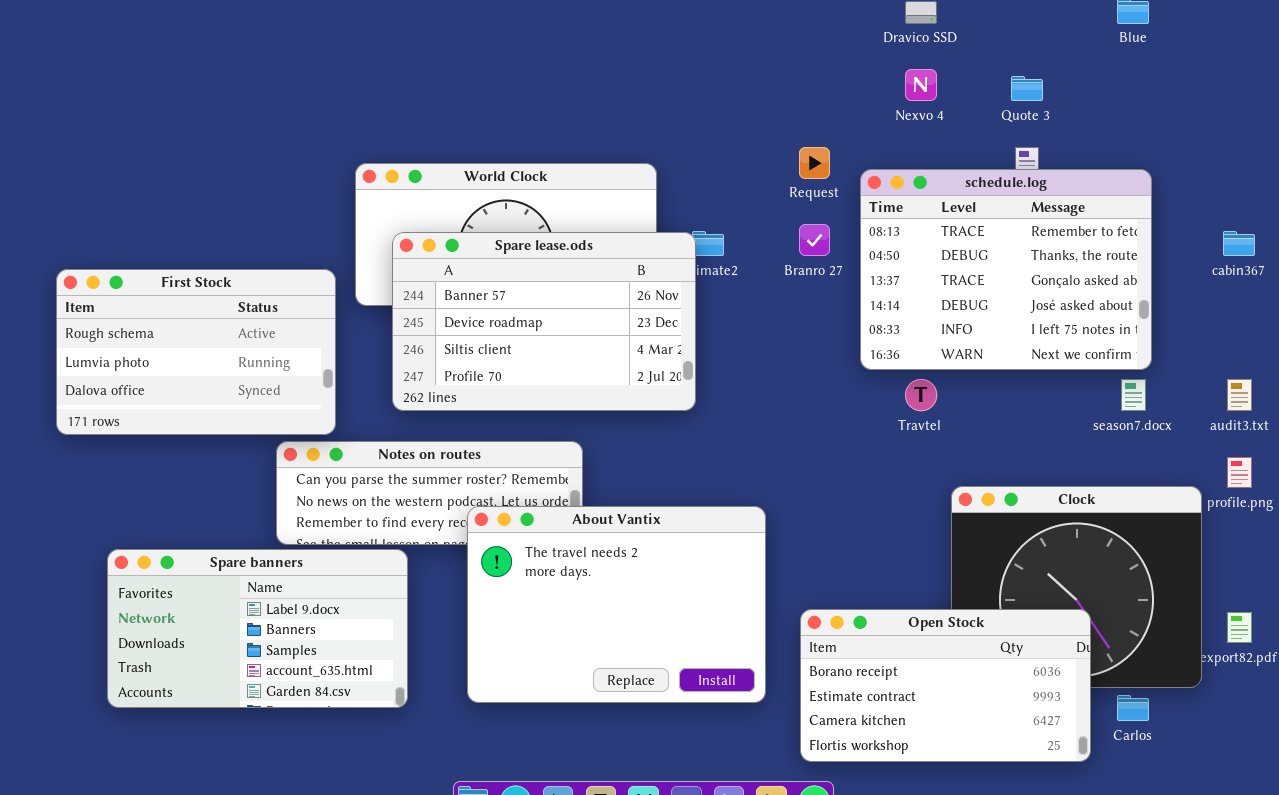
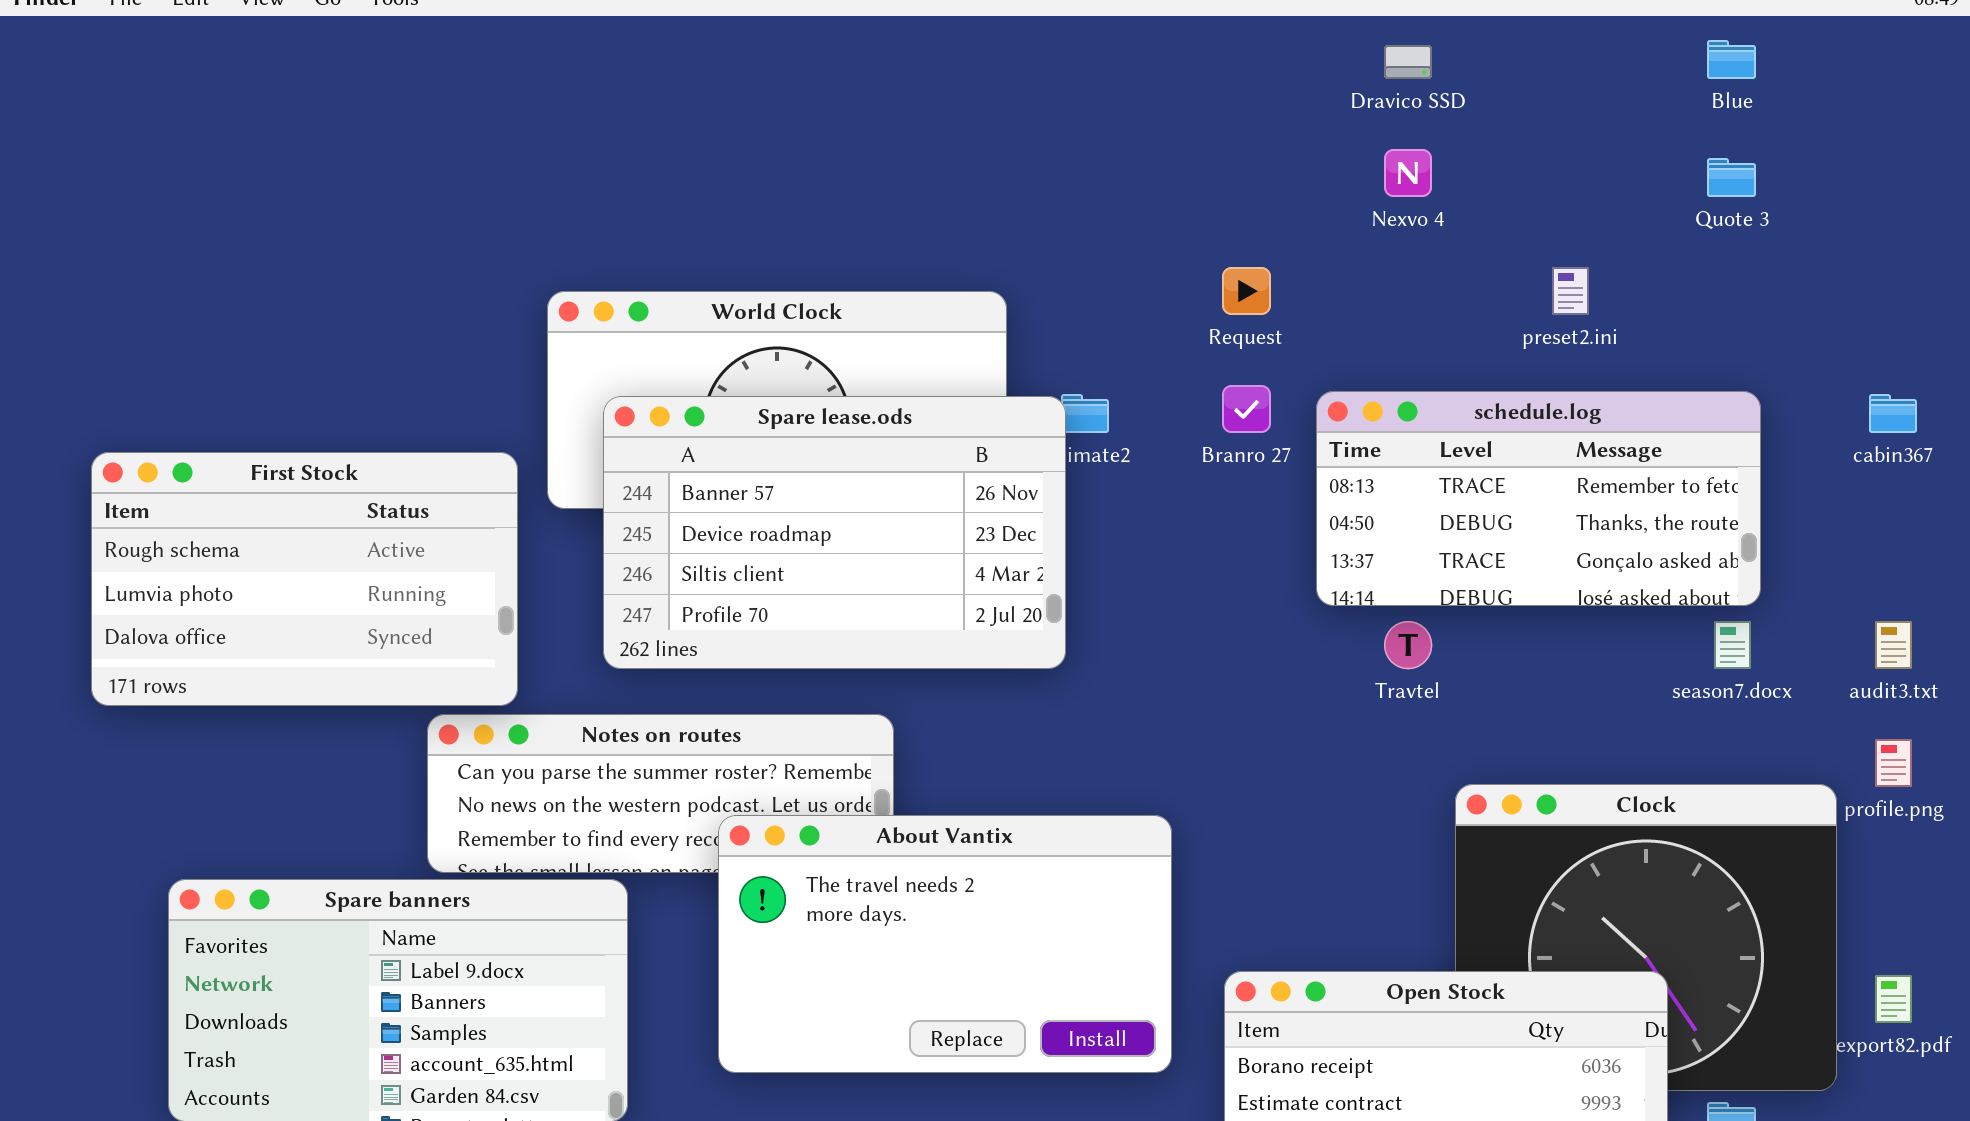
Quote 3: [1011,76,1043,101] -> [1707,158,1756,197], moved
schedule.log: [860,169,1152,370] -> [1316,391,1761,606], resized
About Vantix: [467,506,766,703] -> [718,815,1172,1073], resized

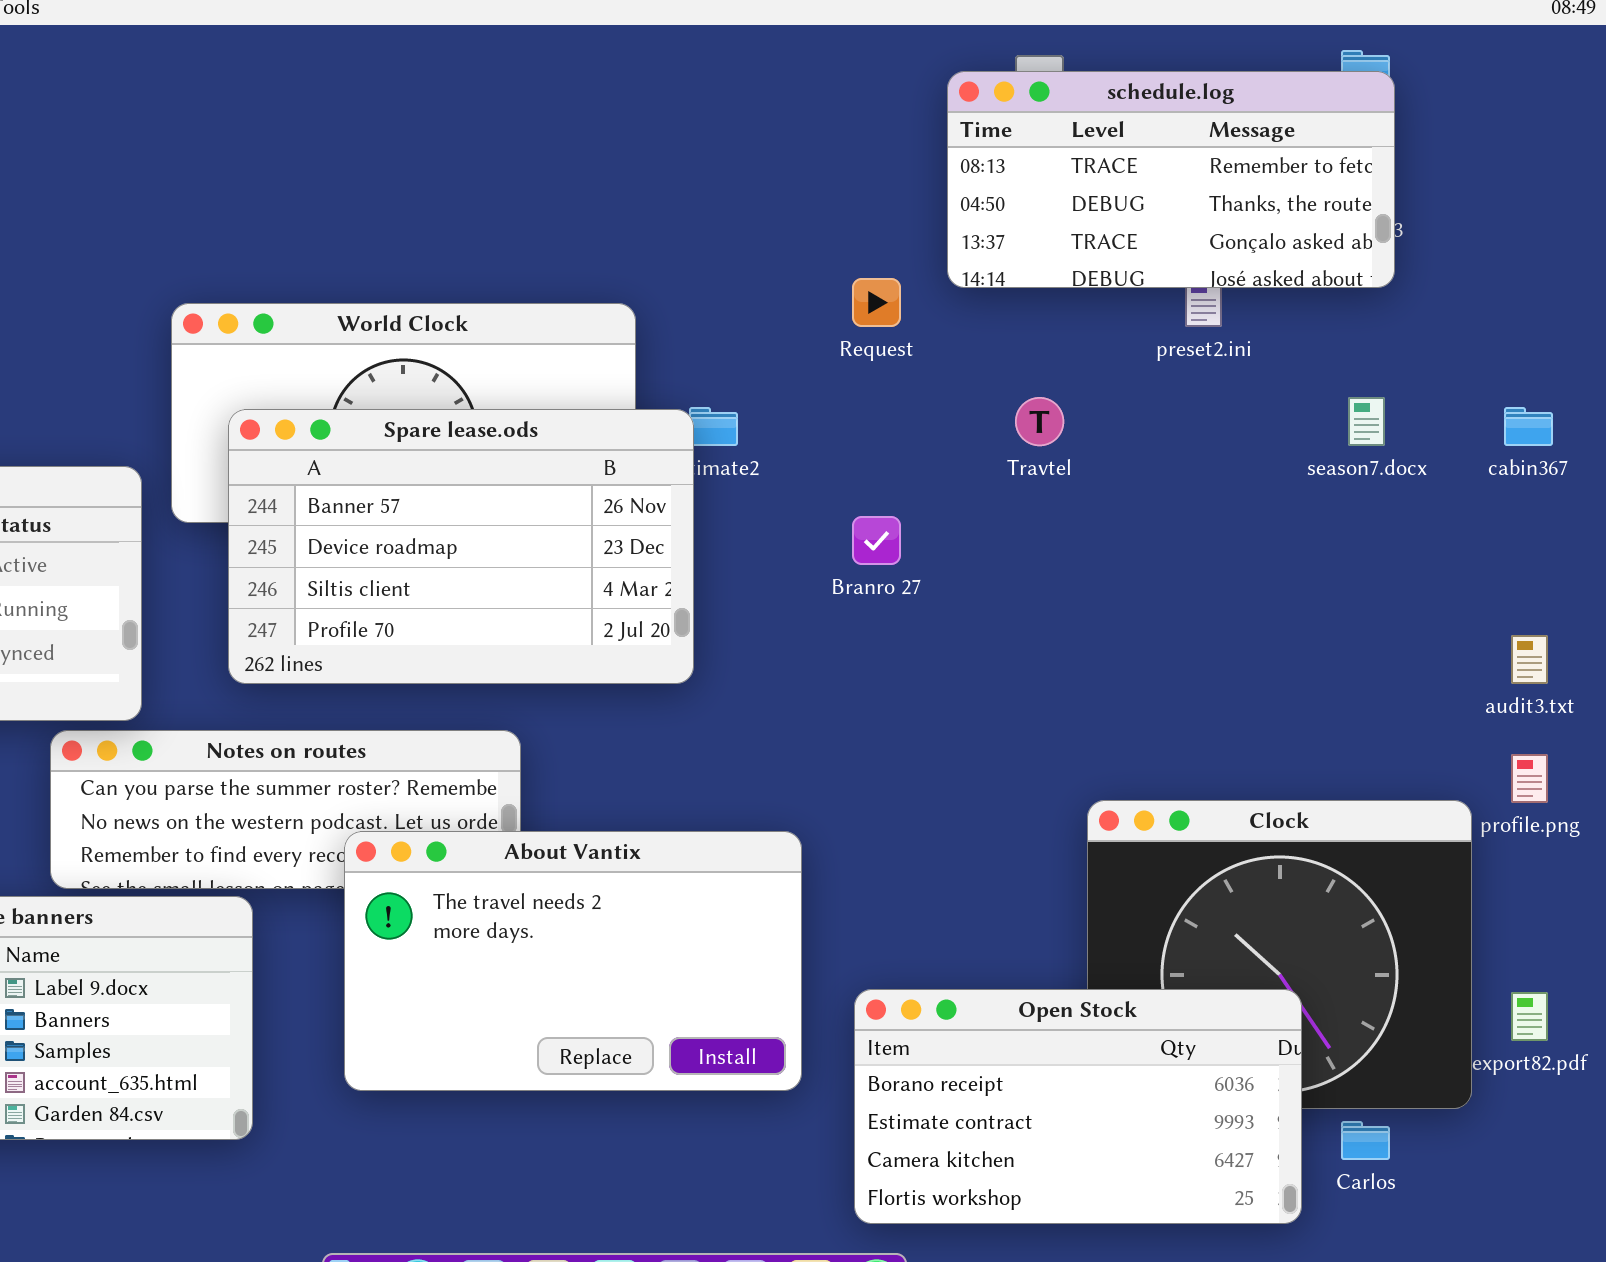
Branro 27: [1222,385,1271,433] -> [852,516,901,565], moved
schedule.log: [1316,391,1761,606] -> [947,71,1395,288], moved
Travtel: [1384,621,1432,669] -> [1015,397,1064,446], moved
season7.docx: [1714,621,1751,669] -> [1348,397,1385,446], moved

